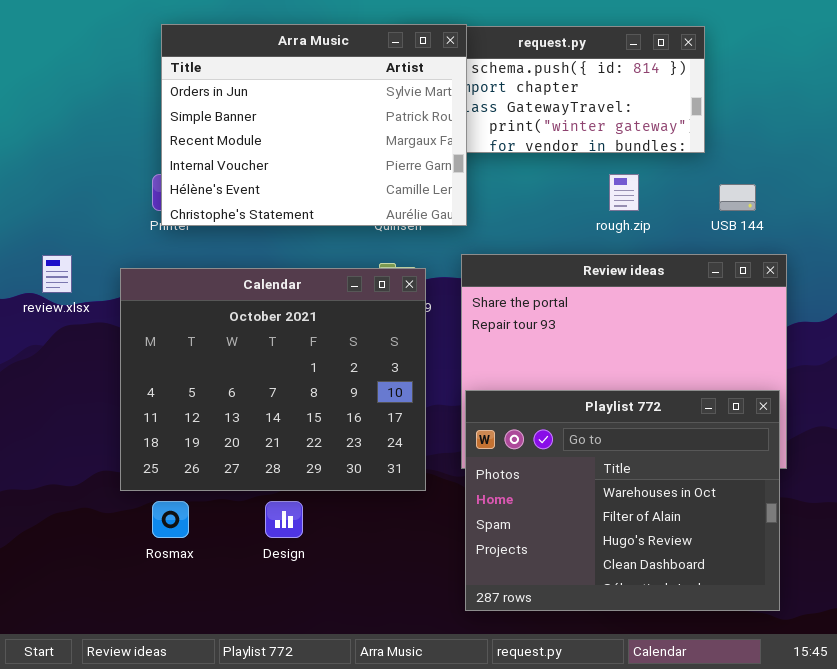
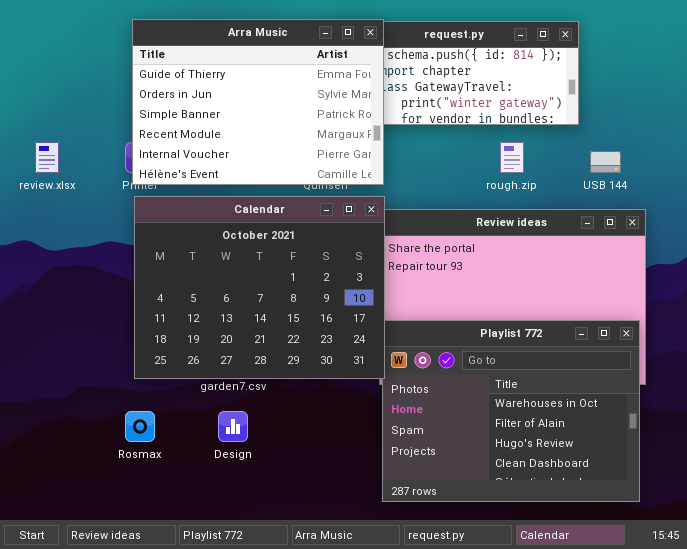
Arra Music: [161,24,467,226] -> [132,19,384,185], scrolled up 1 row
review.xlsx: [42,255,72,293] -> [35,142,59,173], moved
Calendar: [120,268,426,491] -> [134,196,385,379], moved

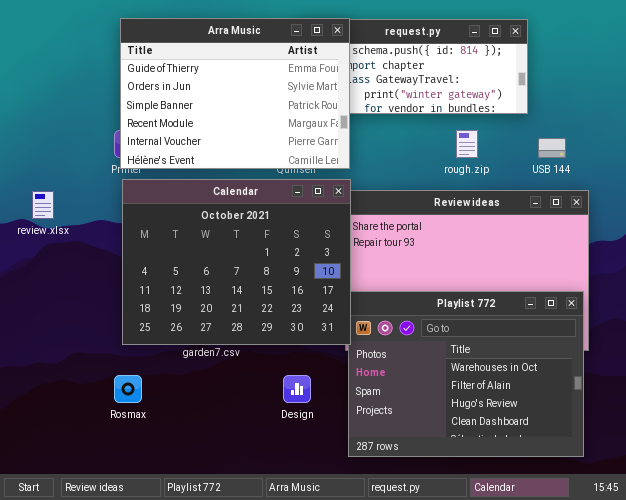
review.xlsx: [35,142,59,173] -> [32,191,54,219], moved
Design: [218,411,248,442] -> [283,375,311,403], moved

